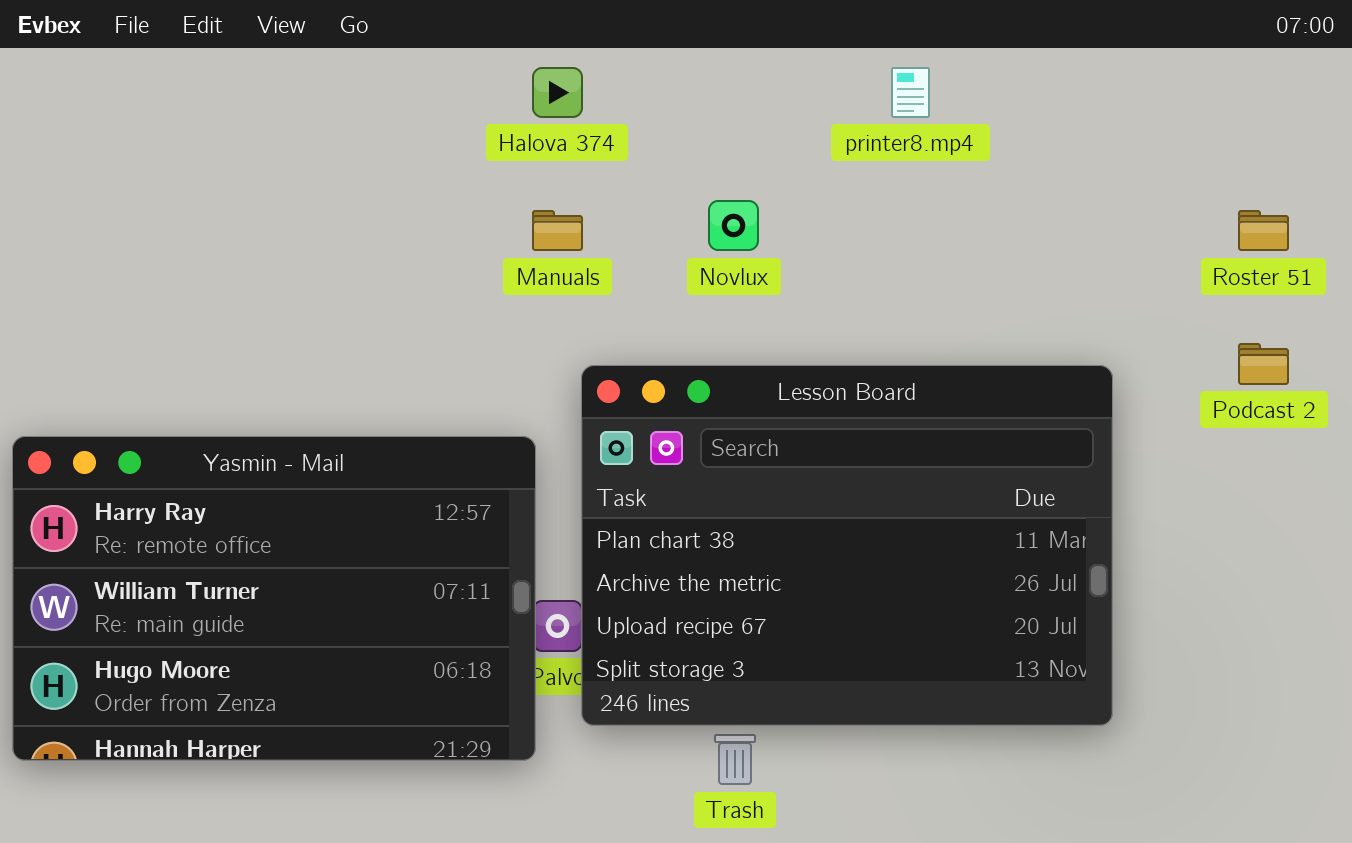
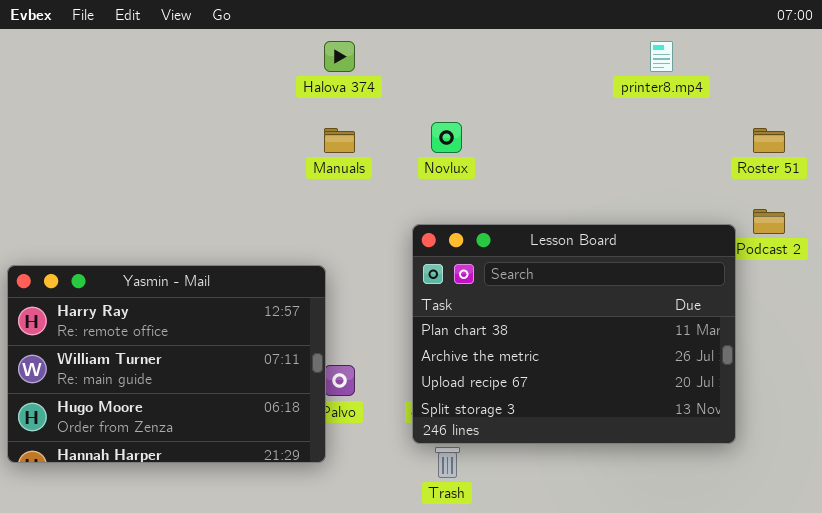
printer8.mp4: [891,67,930,118] -> [650,41,673,72], moved
Lesson Board: [581,365,1113,726] -> [412,224,736,444], moved

